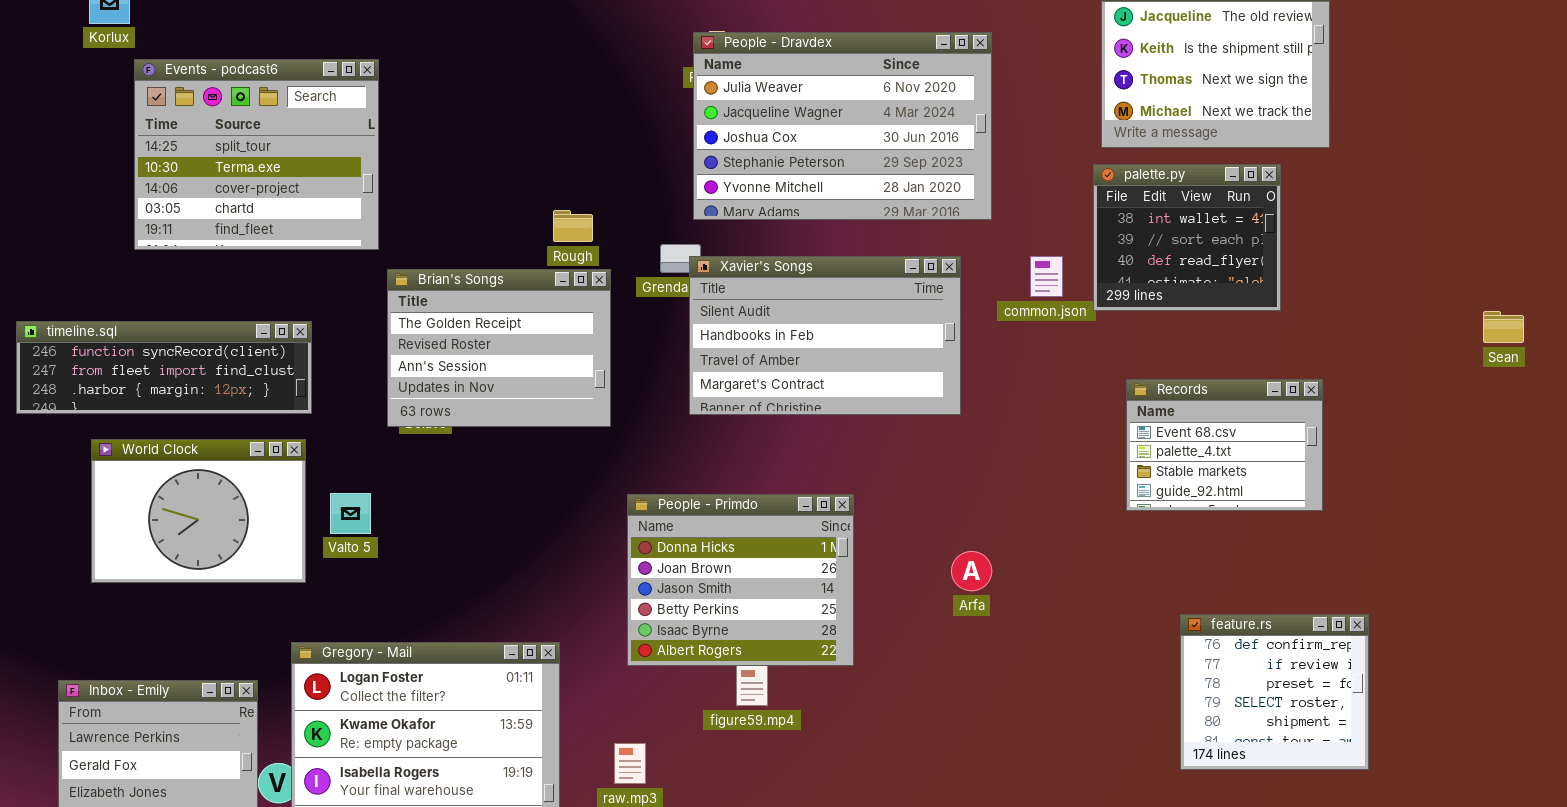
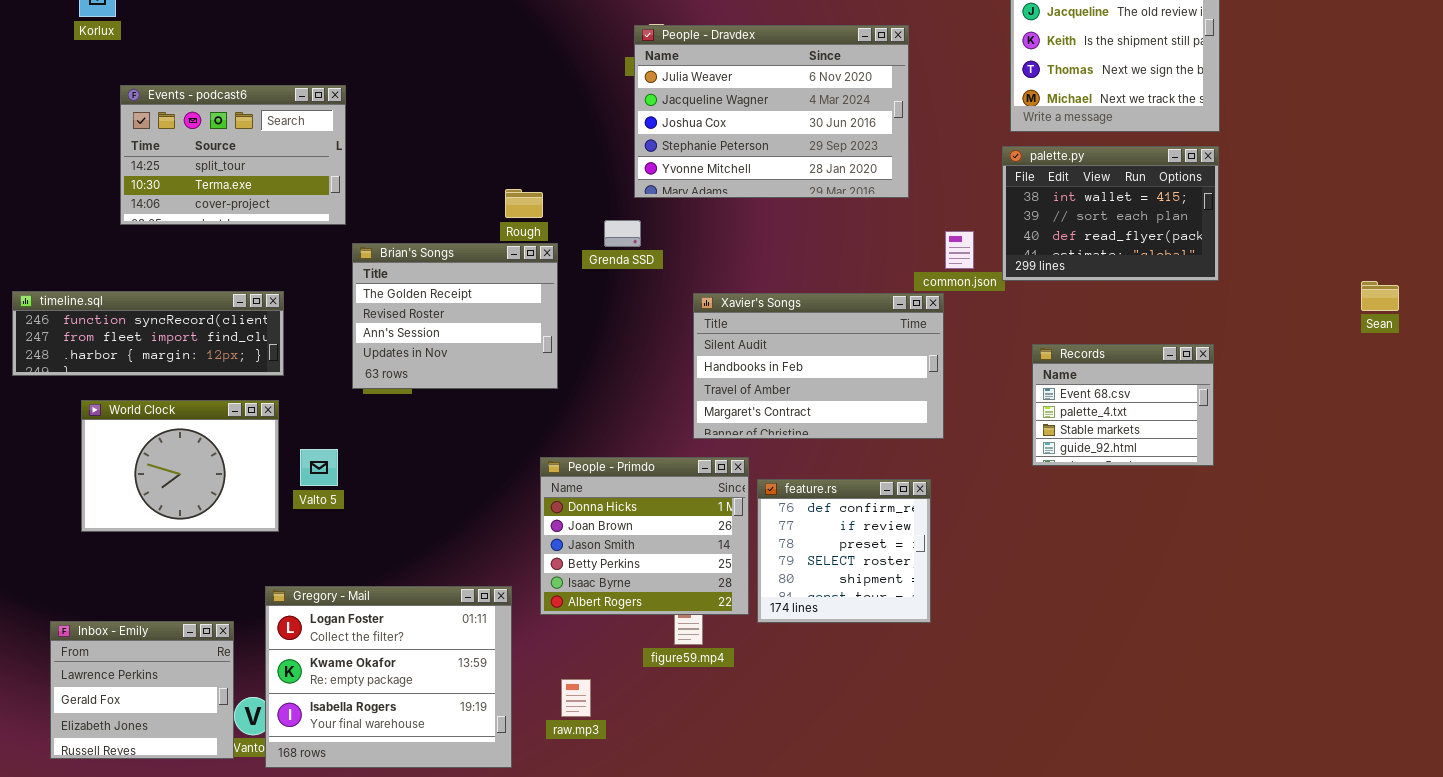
Events - podcast6: [134,59,379,250] -> [120,85,346,225], resized
palette.py: [1093,164,1281,311] -> [1002,146,1219,281], resized
Xavier's Songs: [689,256,961,415] -> [693,293,944,439], moved
People - Primdo: [627,494,854,666] -> [540,457,749,615], moved
feature.rs: [1180,614,1369,770] -> [757,479,931,623], moved

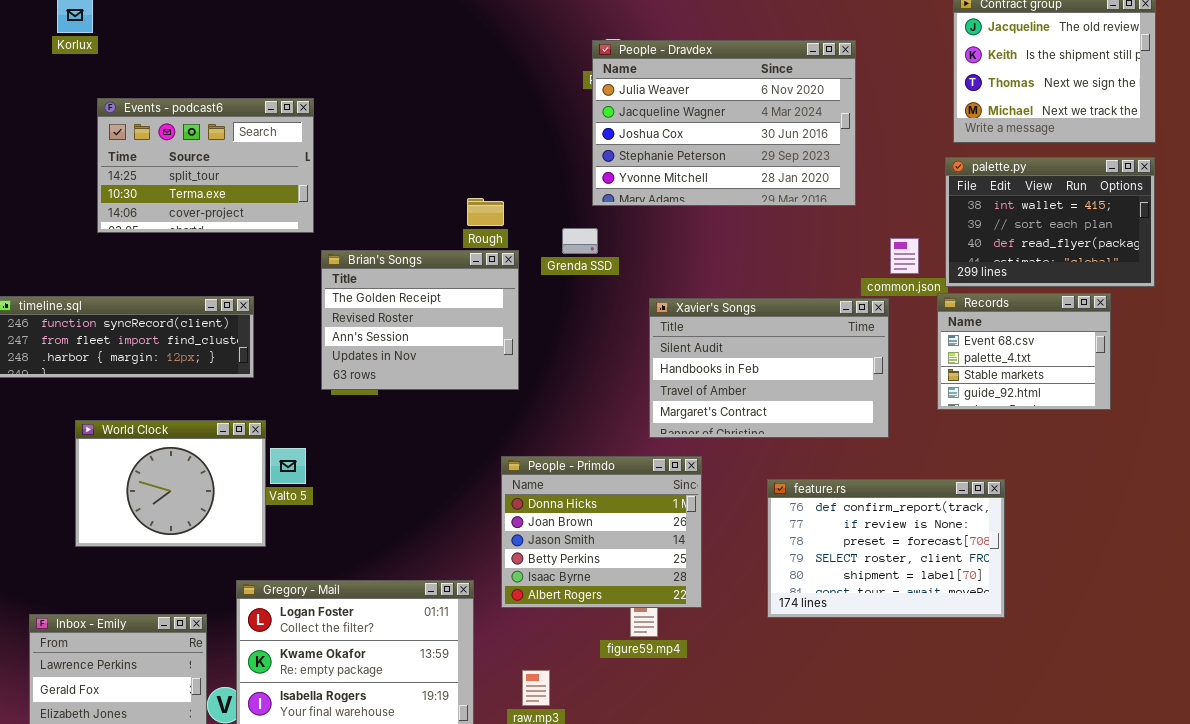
Records: [1032,344,1214,466] -> [937,293,1111,410], moved
World Clock: [81,400,279,532] -> [75,420,266,547], moved
feature.rs: [757,479,931,623] -> [767,479,1005,618], moved, resized

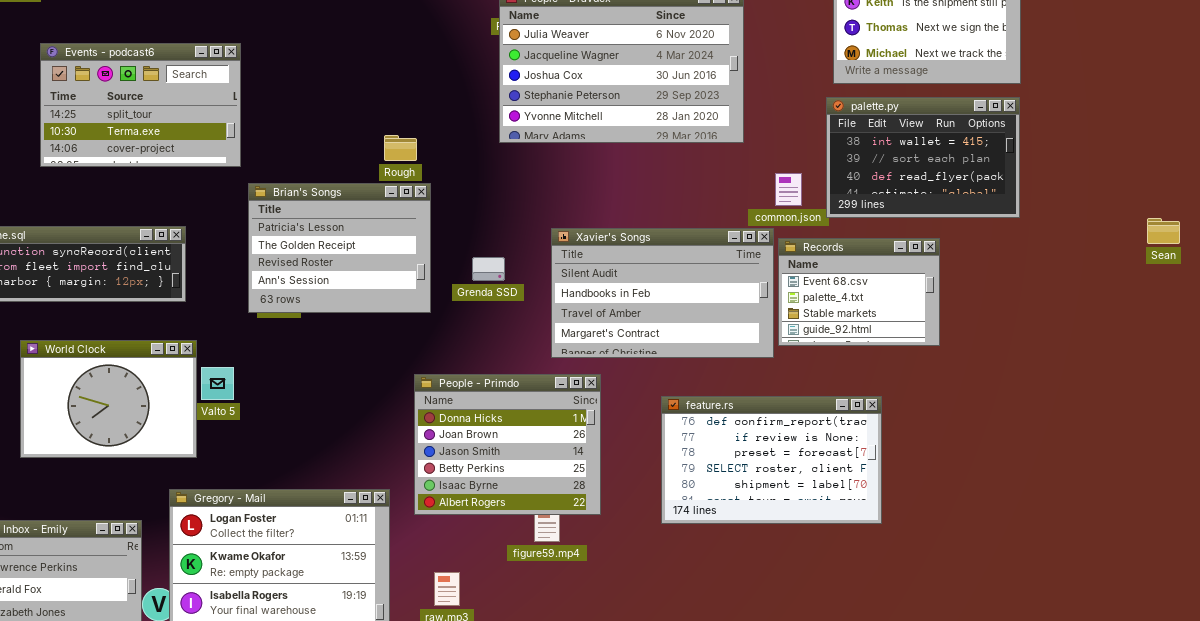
Grenda SSD: [562,228,598,254] -> [472,257,505,281], moved
Brian's Songs: [321,250,519,390] -> [248,183,431,313], scrolled up 1 row
Records: [937,293,1111,410] -> [778,238,940,346], moved

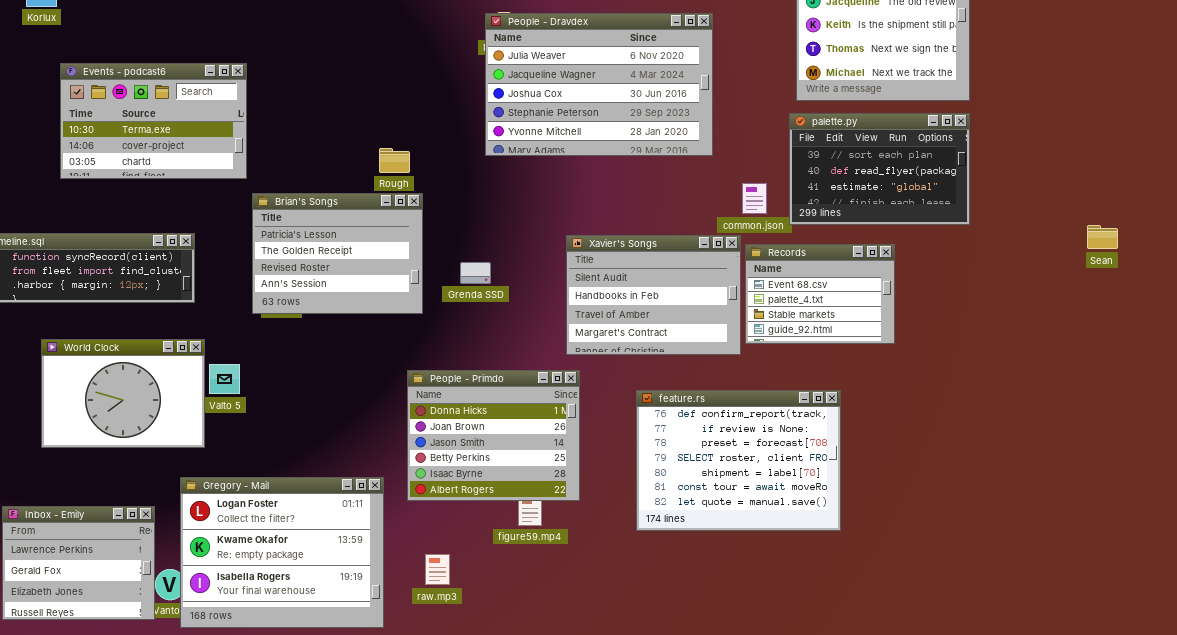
Events - podcast6: [40,43,241,167] -> [60,63,247,179], scrolled down 1 row
palette.py: [826,97,1020,218] -> [789,113,970,225], scrolled down 1 row
Xavier's Songs: [551,228,774,358] -> [566,235,741,355], resized
feature.rs: [661,396,882,524] -> [636,390,841,531], resized

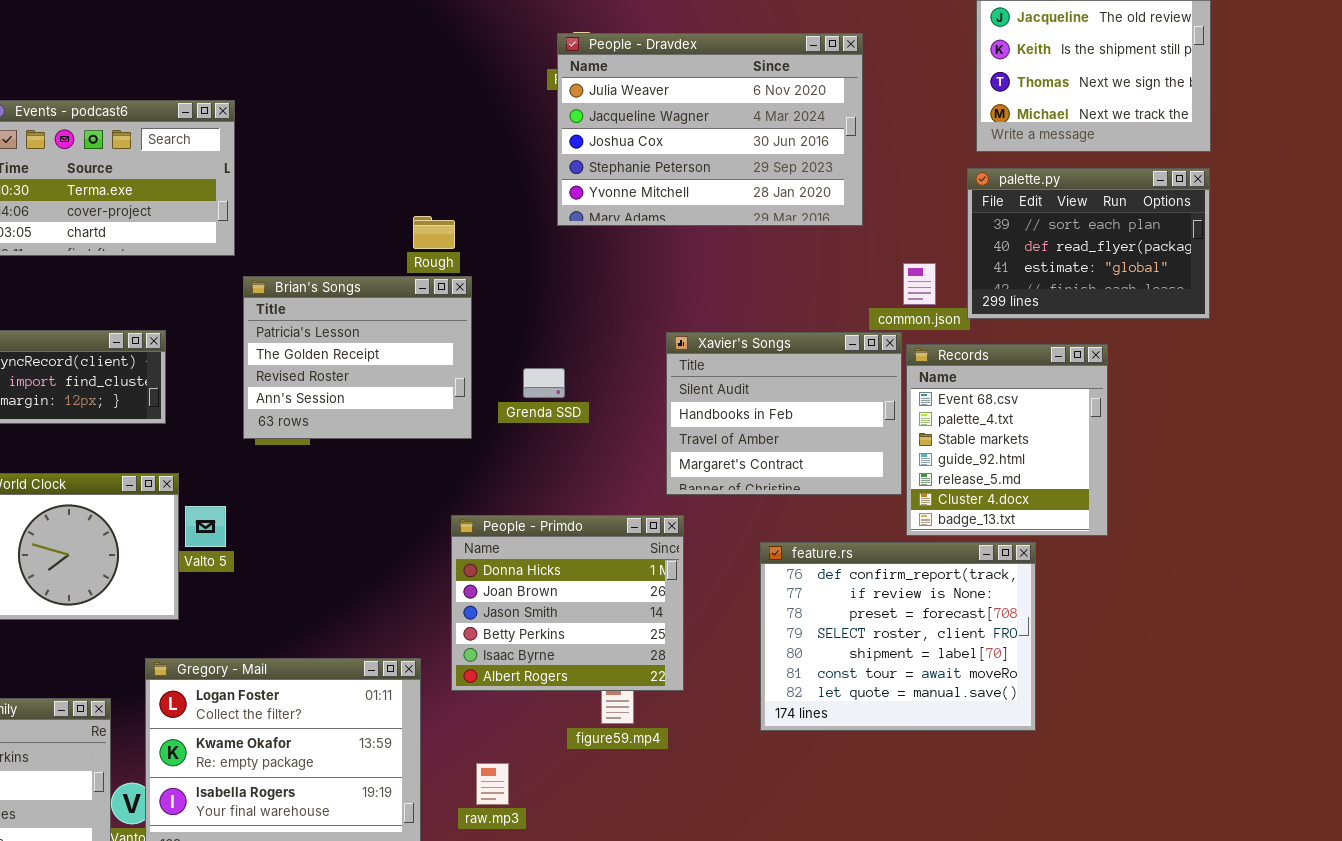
Records: [745,244,895,344] -> [906,344,1108,536], resized

